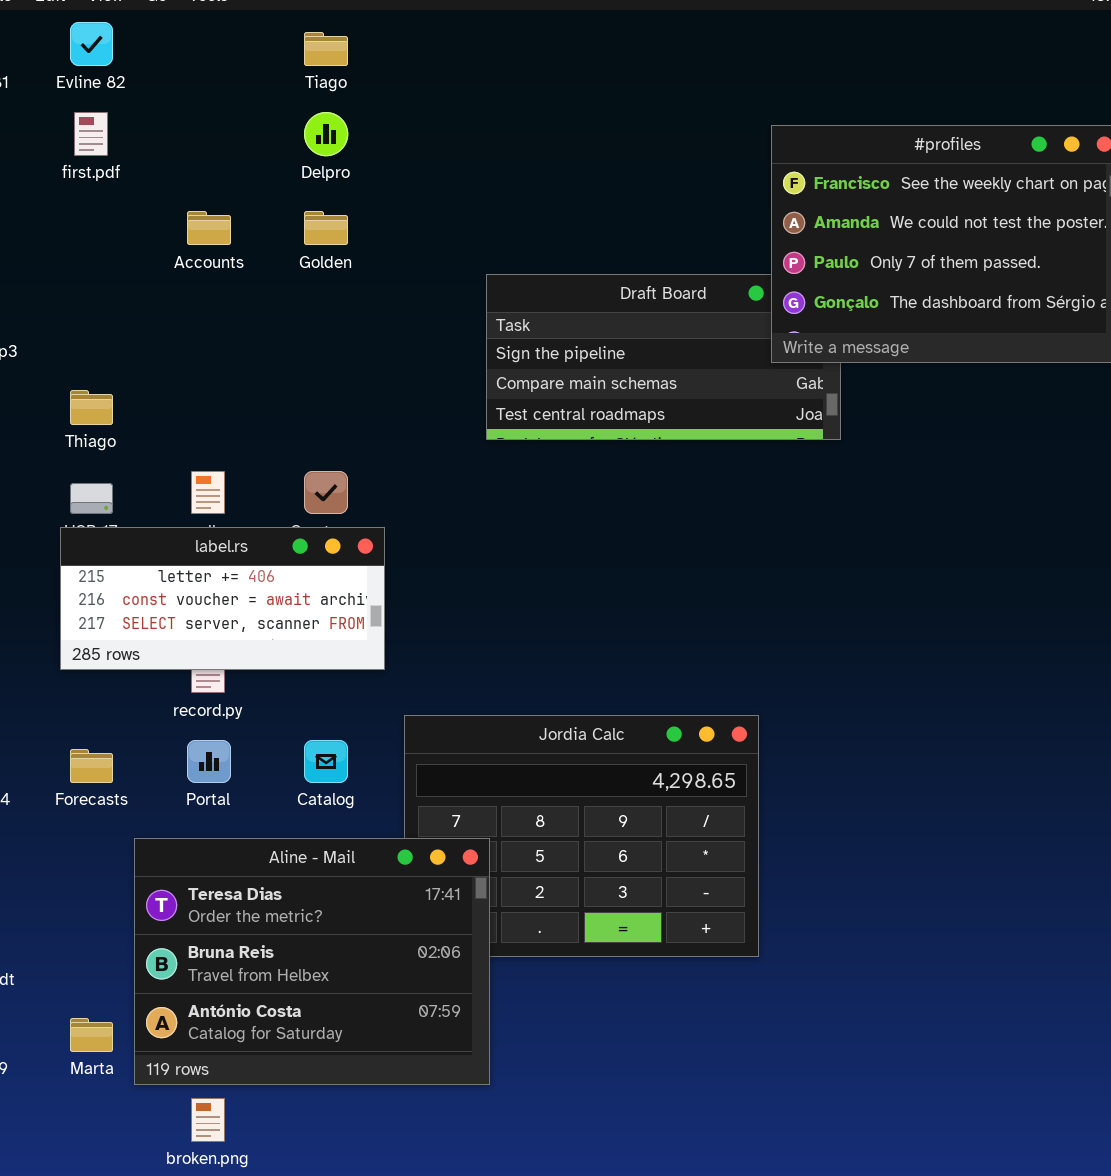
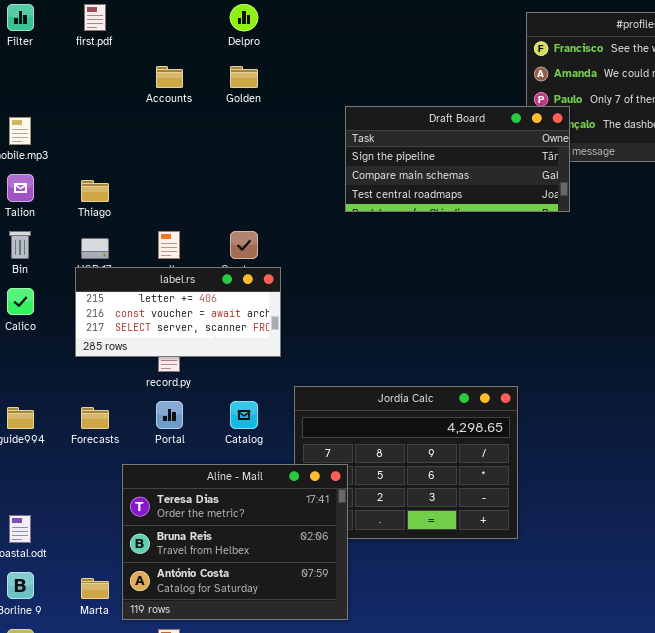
Draft Board: [486,274,841,440] -> [345,106,570,212], raised

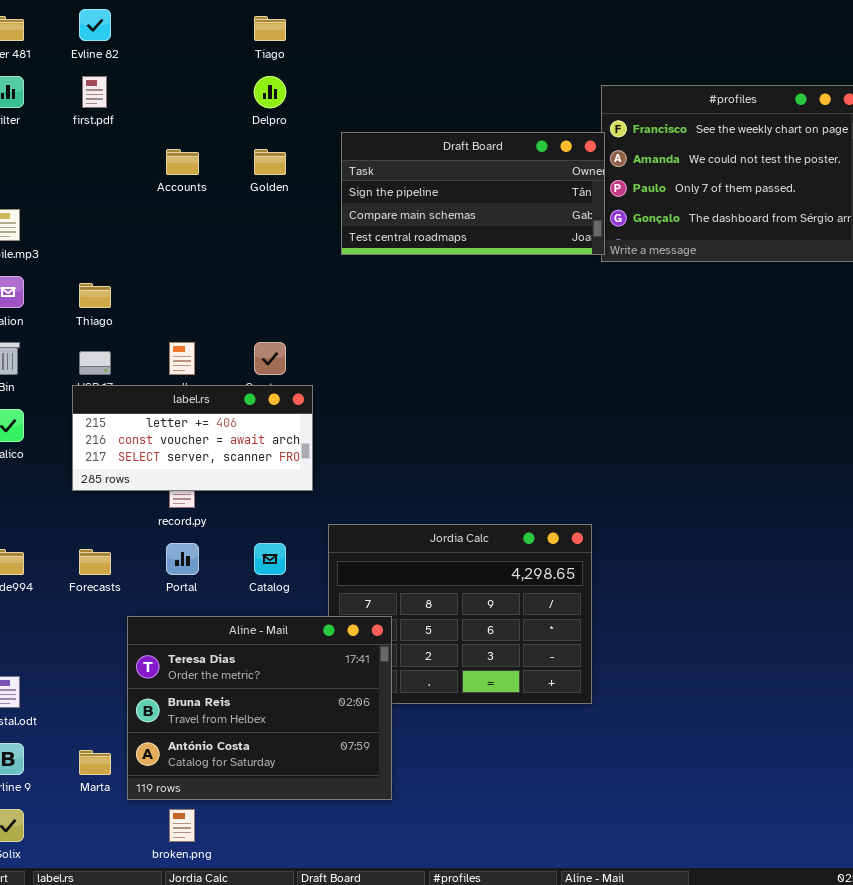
Draft Board: [345,106,570,212] -> [341,132,605,255], moved

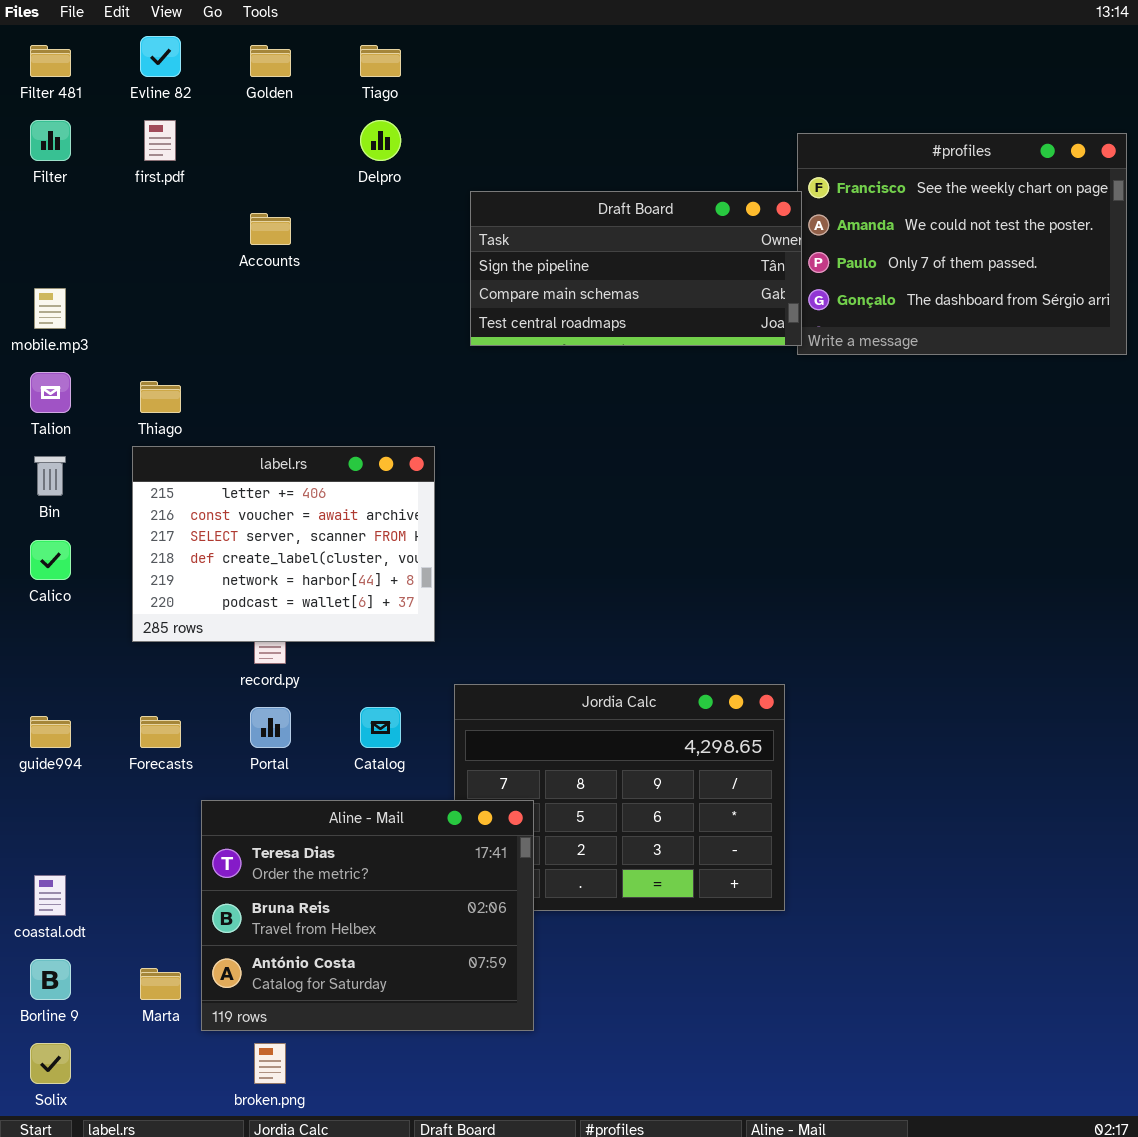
Golden: [254,149,286,175] -> [250,45,291,77], moved
label.rs: [72,385,313,491] -> [132,446,435,642], resized

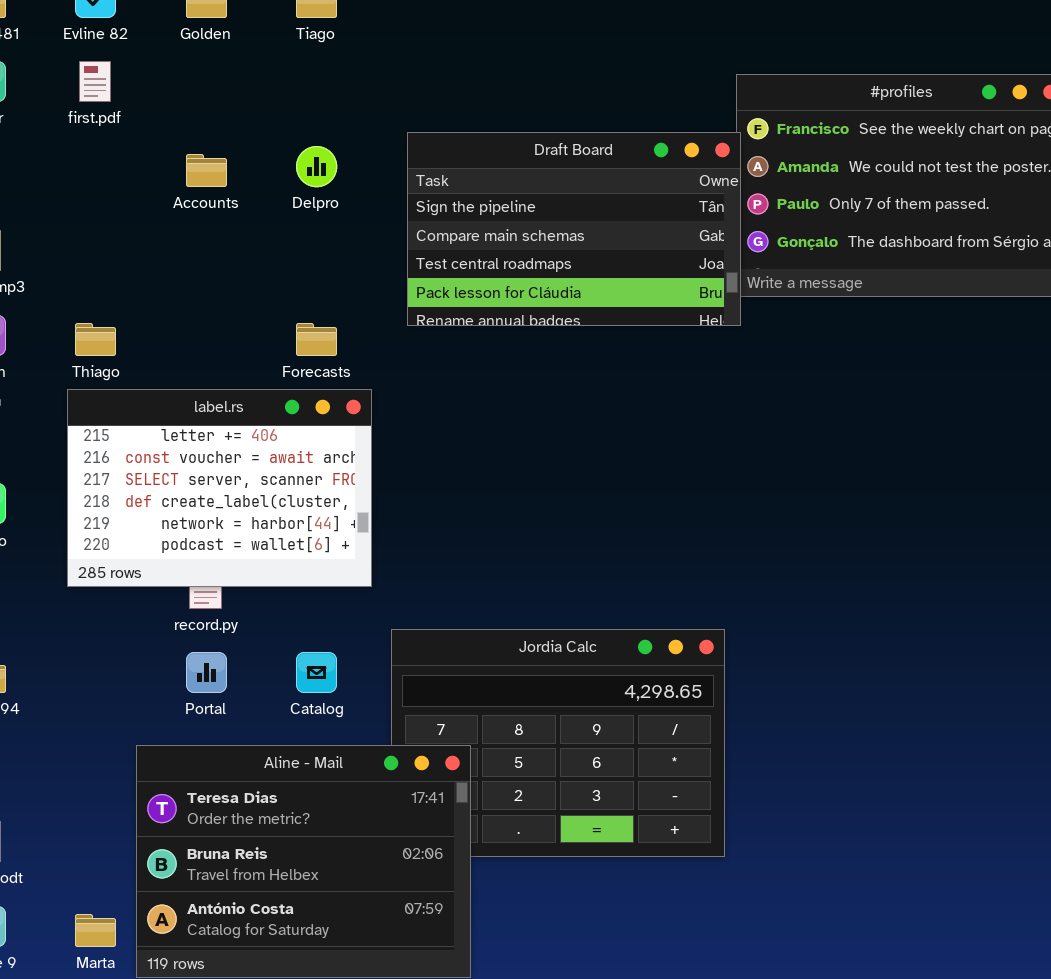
Delpro: [360,120,401,161] -> [296,146,337,187], moved
Draft Board: [470,191,802,346] -> [407,132,741,326], resized
Forecasts: [140,716,181,748] -> [296,323,337,356], moved

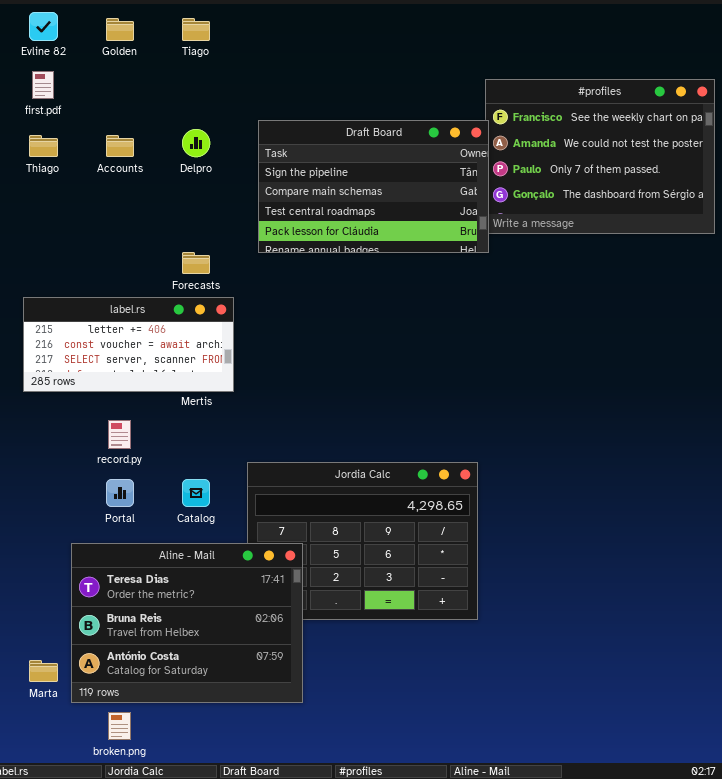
Thiago: [75,323,116,356] -> [29,135,58,157], moved
label.rs: [67,389,372,587] -> [23,297,234,392], resized

